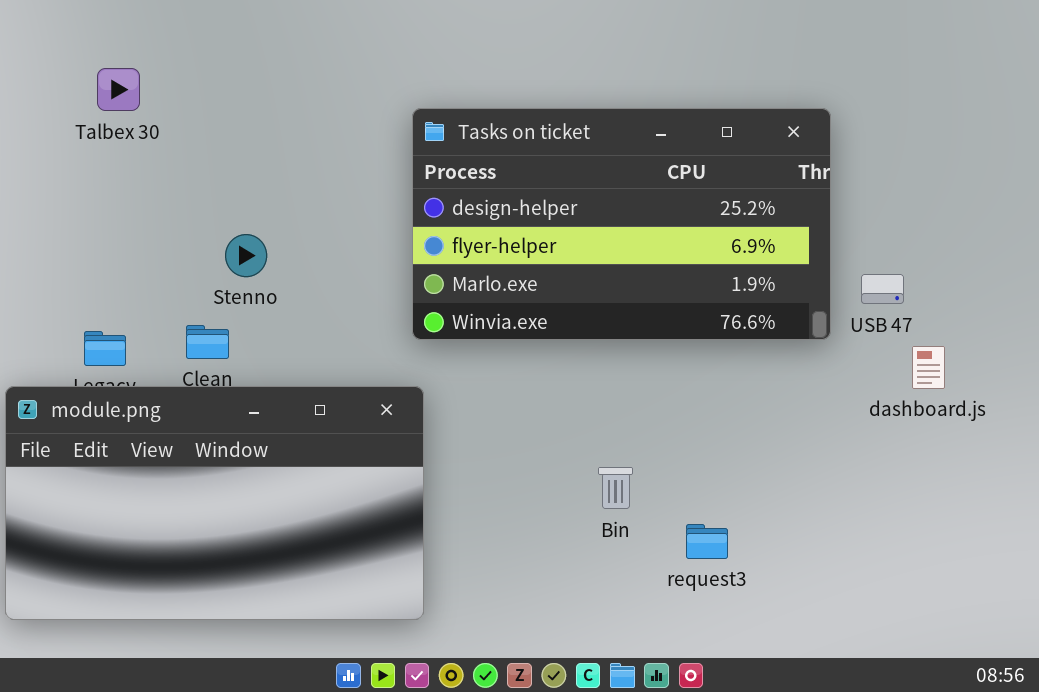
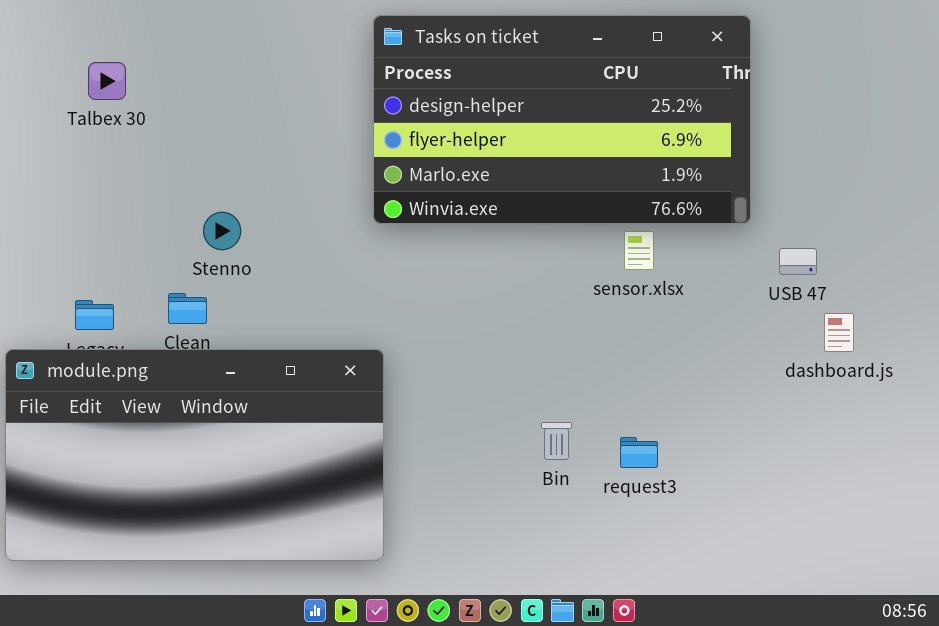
Tasks on ticket: [412,108,831,340] -> [373,15,751,224], moved
request3: [686,524,728,559] -> [620,437,658,468], moved

